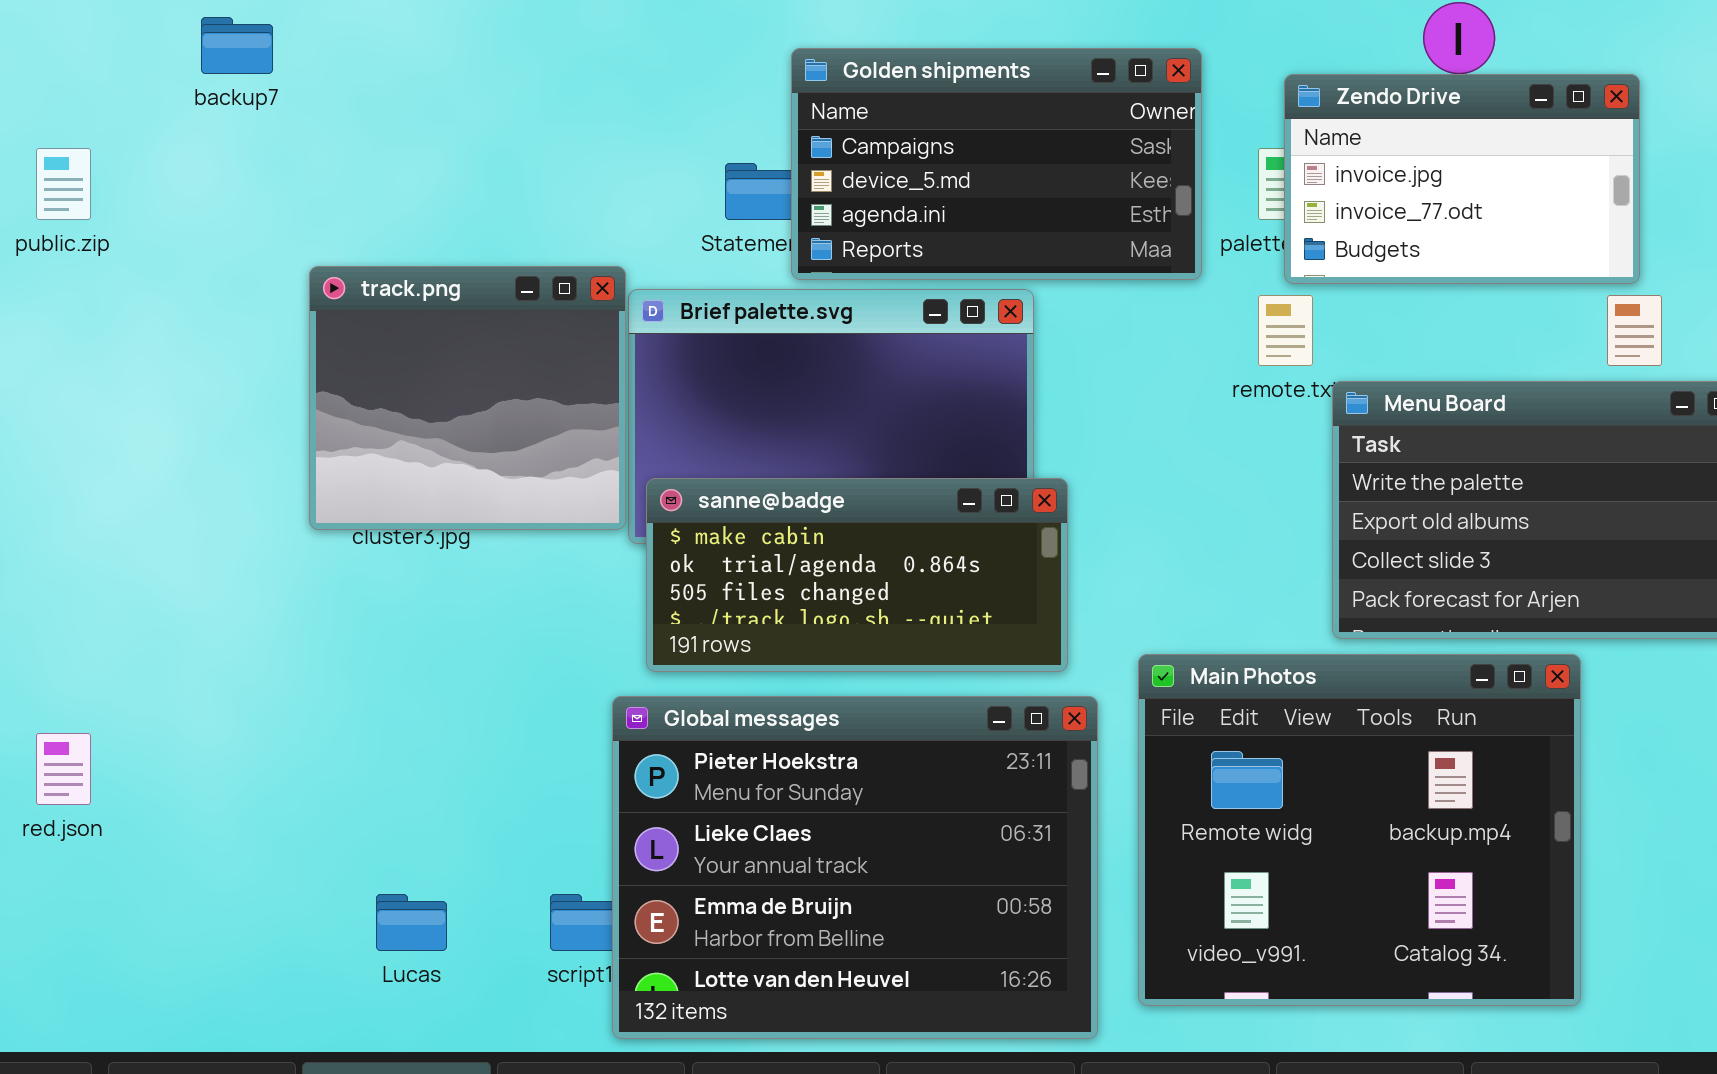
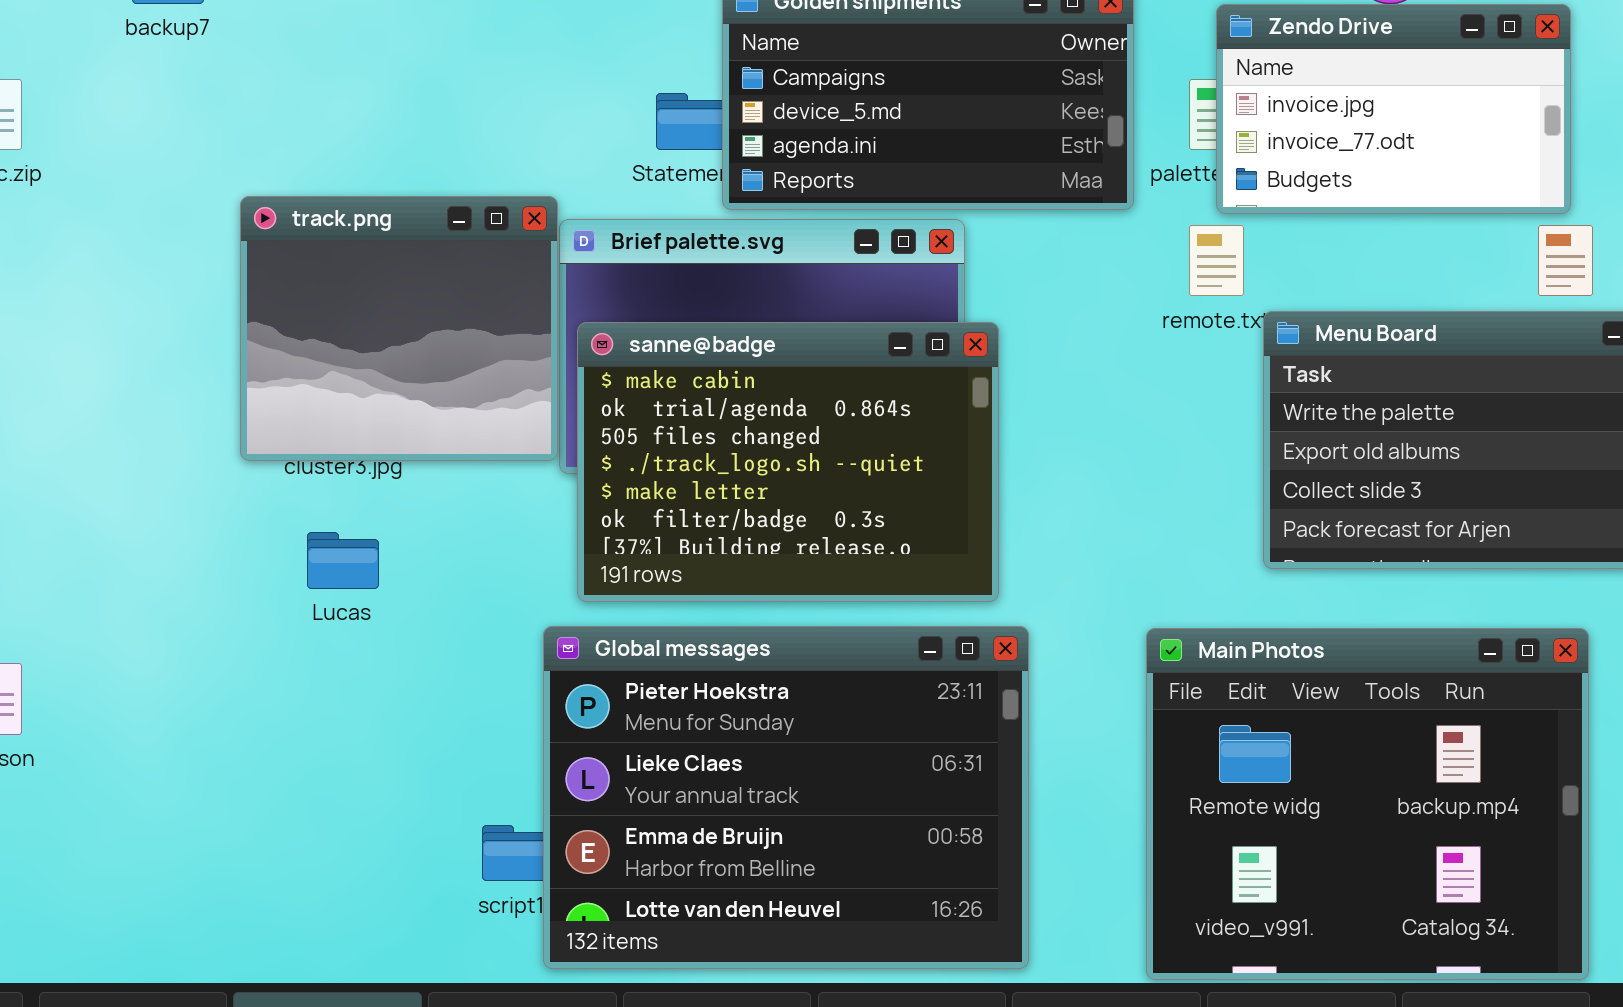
sanne@badge: [646,478,1068,672] -> [577,322,999,602], resized
Main Photos: [1138,654,1581,1006] -> [1146,628,1589,980], moved
Lucas: [376,894,447,951] -> [307,532,379,589], moved

